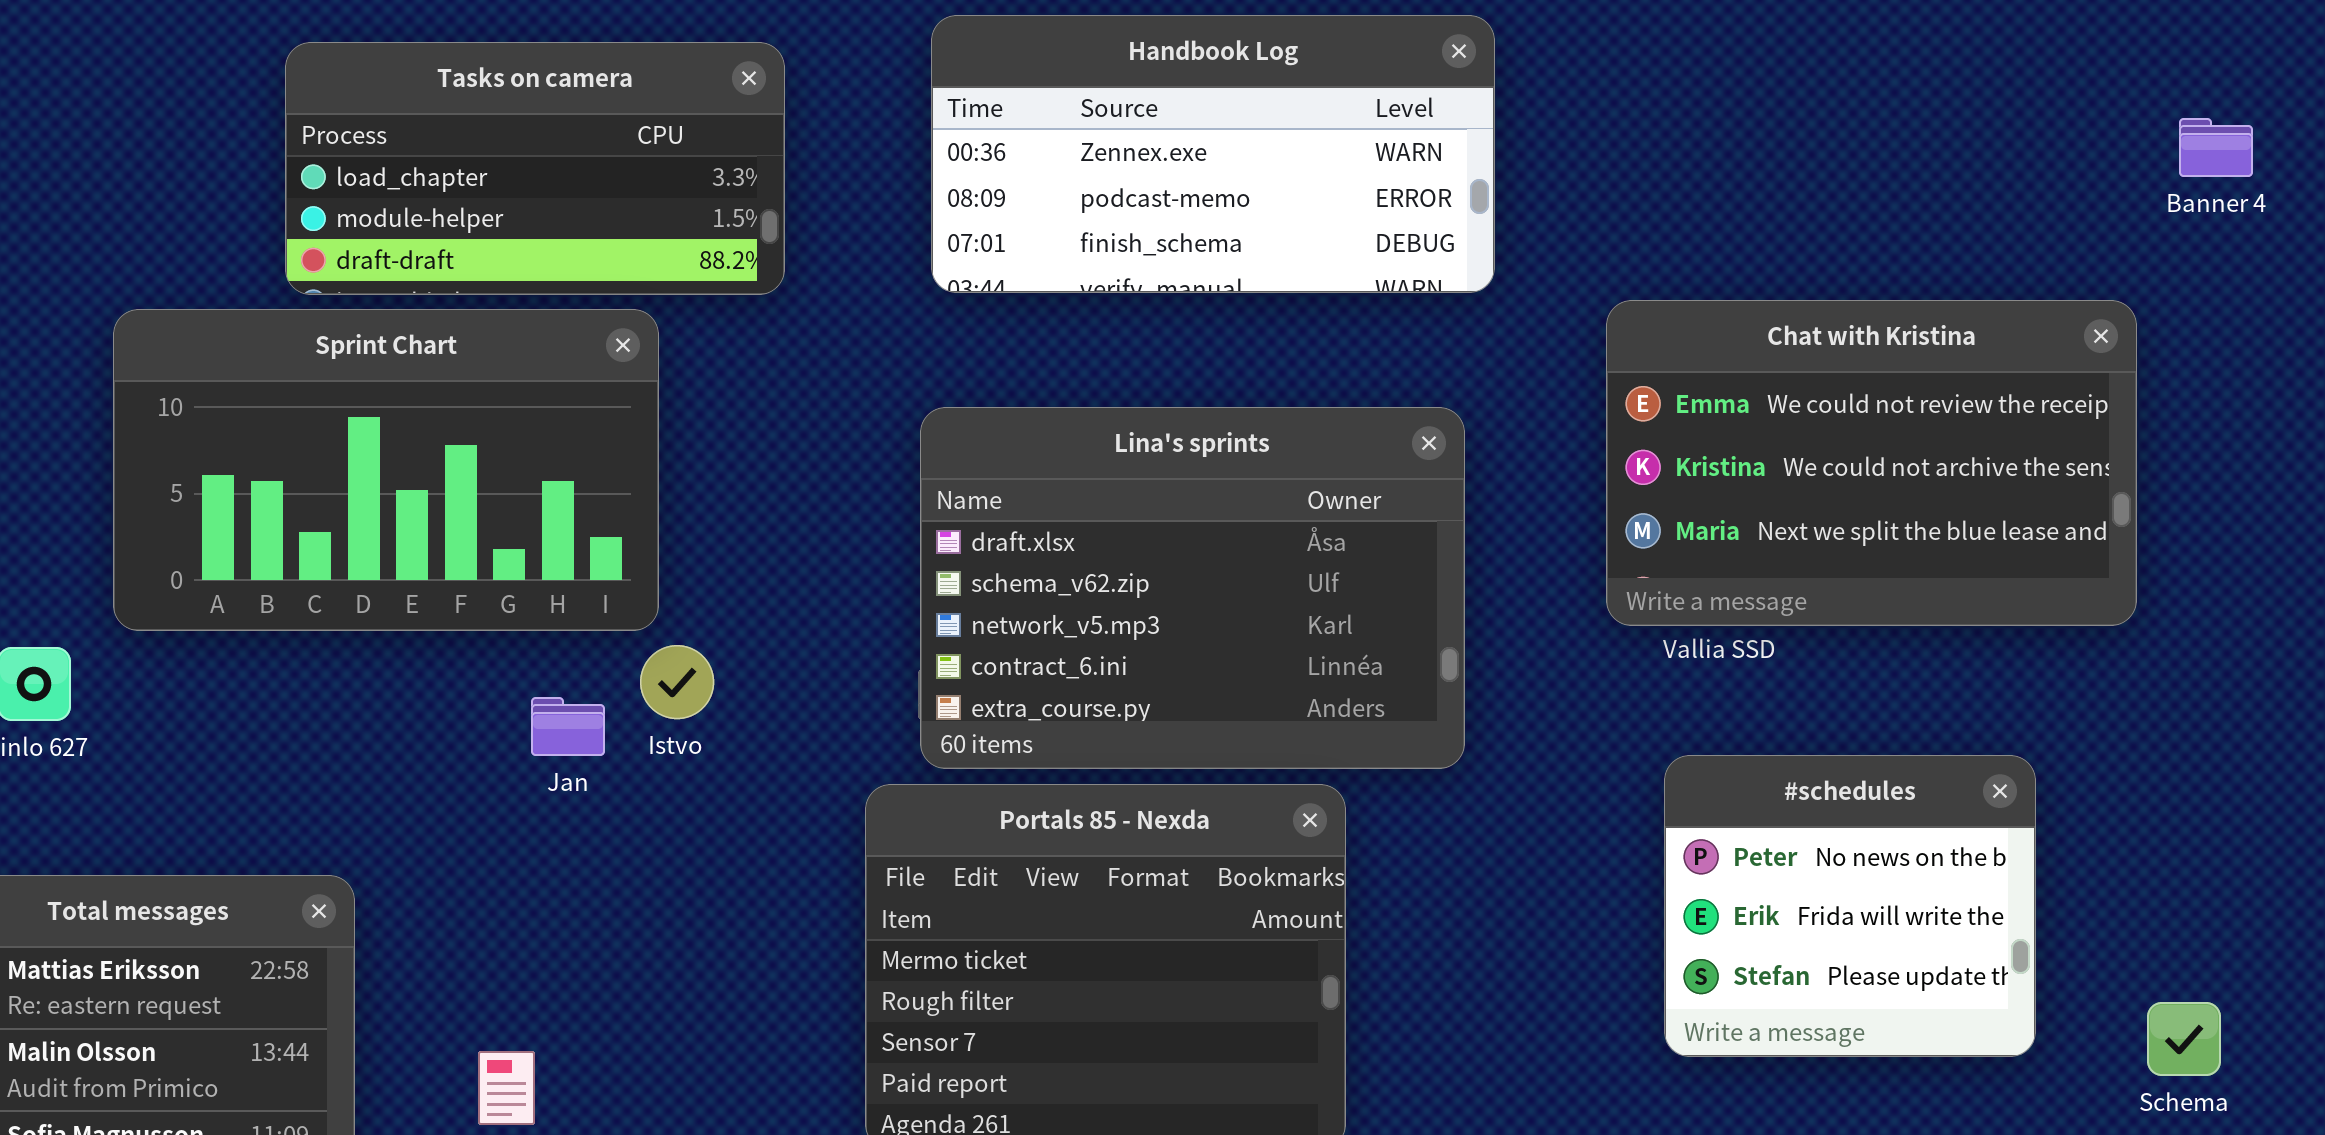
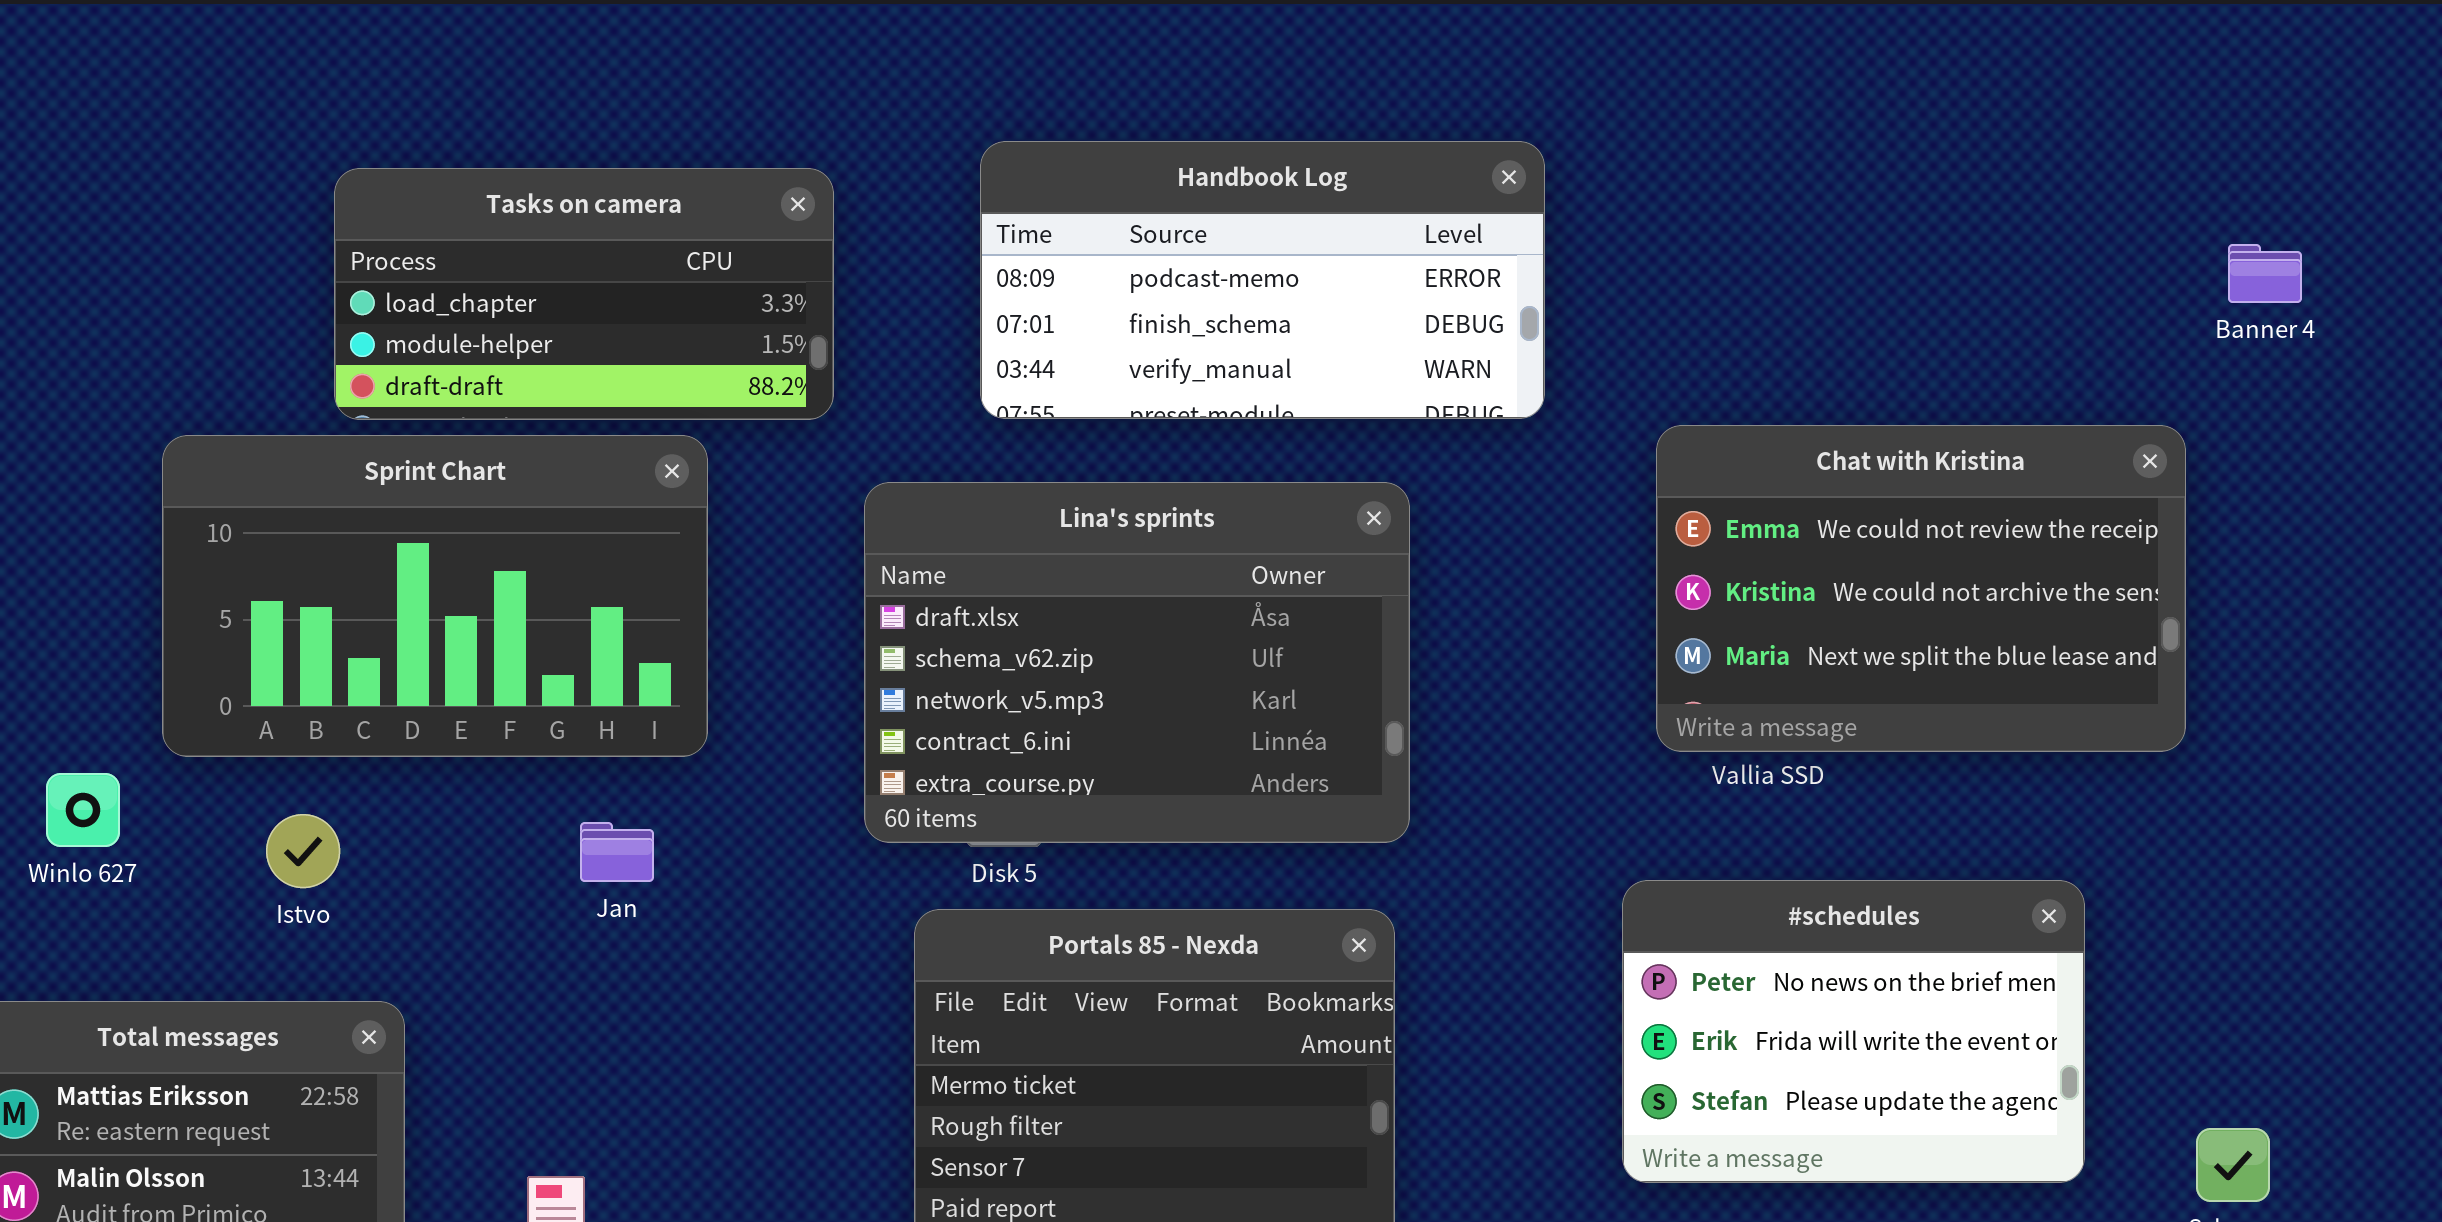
Handbook Log: [931,15,1495,293] -> [980,141,1545,419], scrolled down 1 row
Lina's sprints: [920,407,1465,769] -> [864,482,1410,843], moved
Istvo: [640,645,714,719] -> [266,814,340,888], moved
#schedules: [1664,755,2036,1057] -> [1622,880,2085,1183], resized

